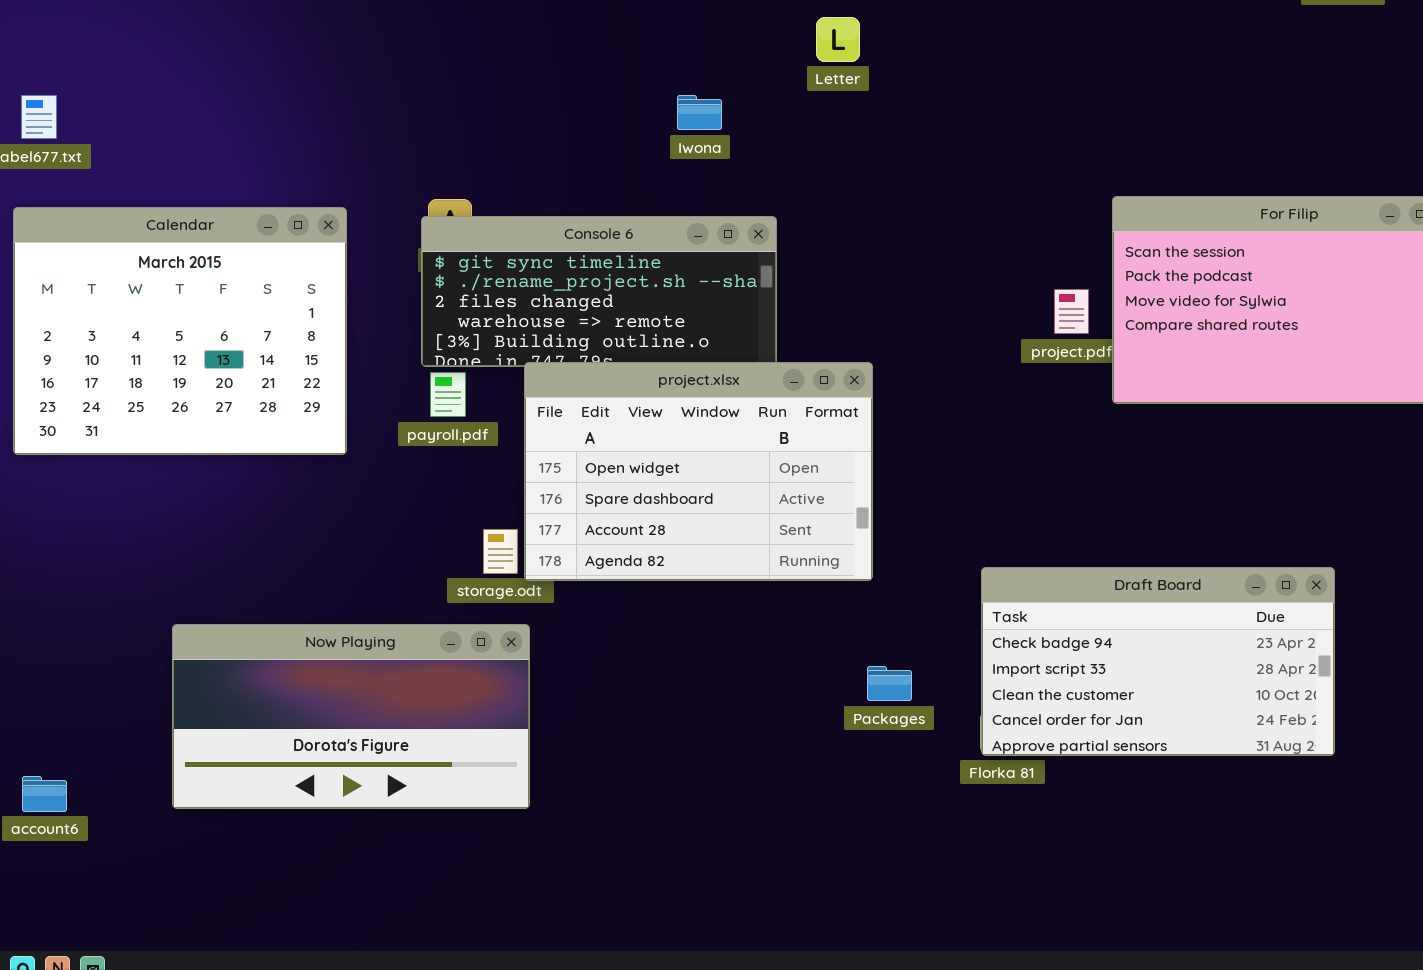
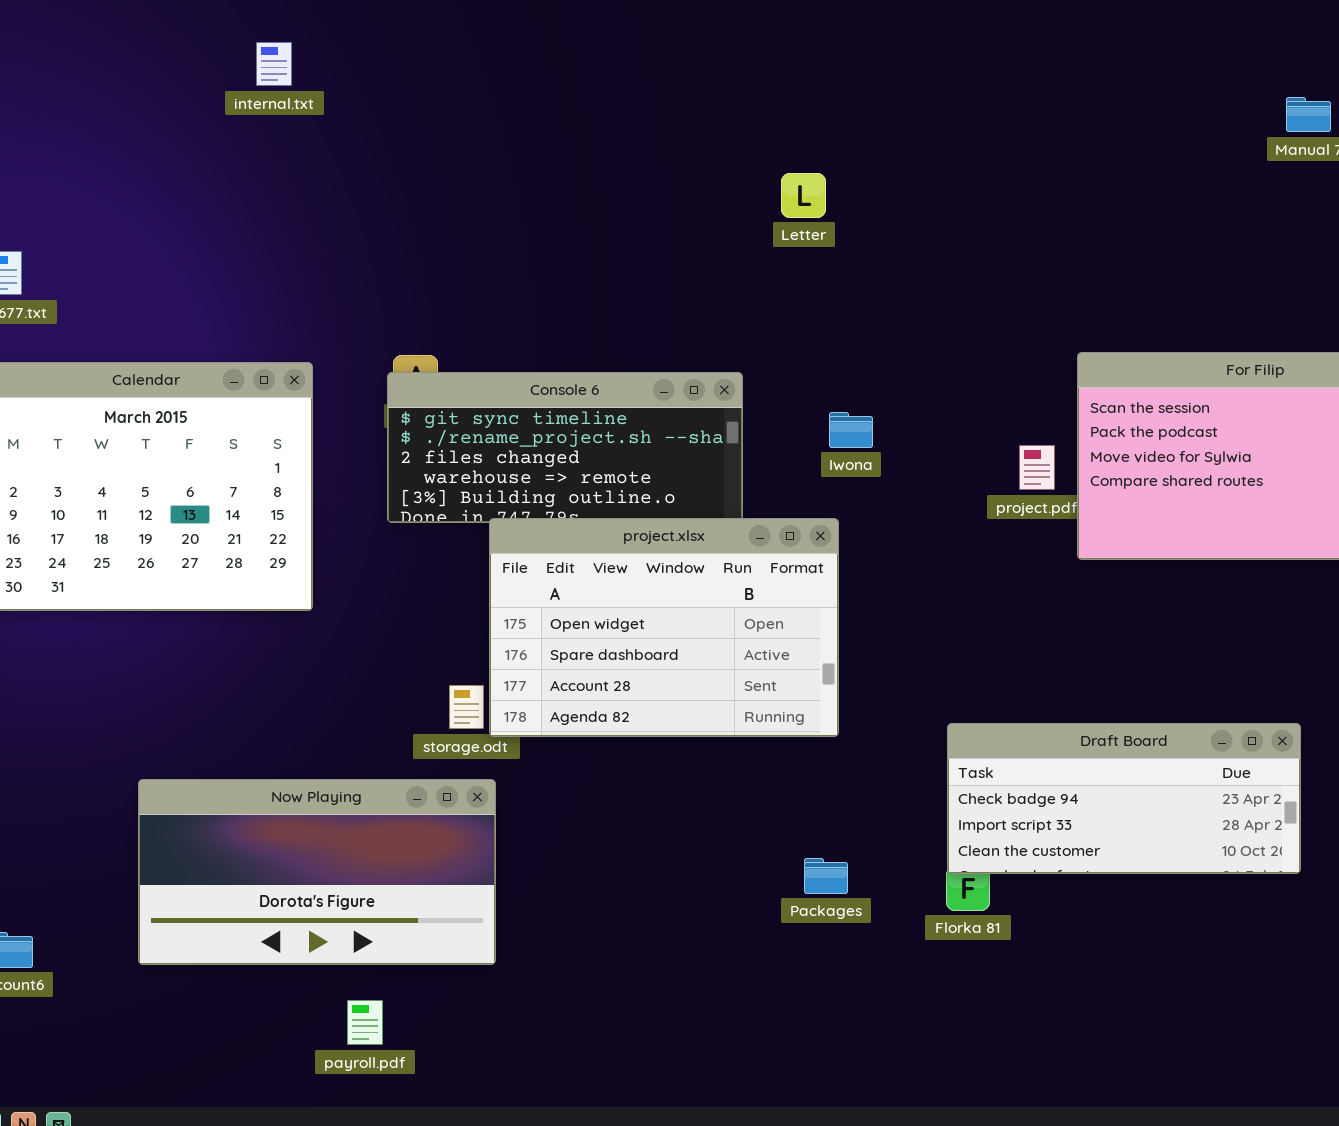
Iwona: [677,95,722,130] -> [829,412,873,448], moved
payroll.pdf: [430,372,466,417] -> [347,1000,383,1045], moved
Draft Board: [981,567,1335,756] -> [947,723,1301,874], resized
Packages: [867,666,912,701] -> [804,858,848,894], moved

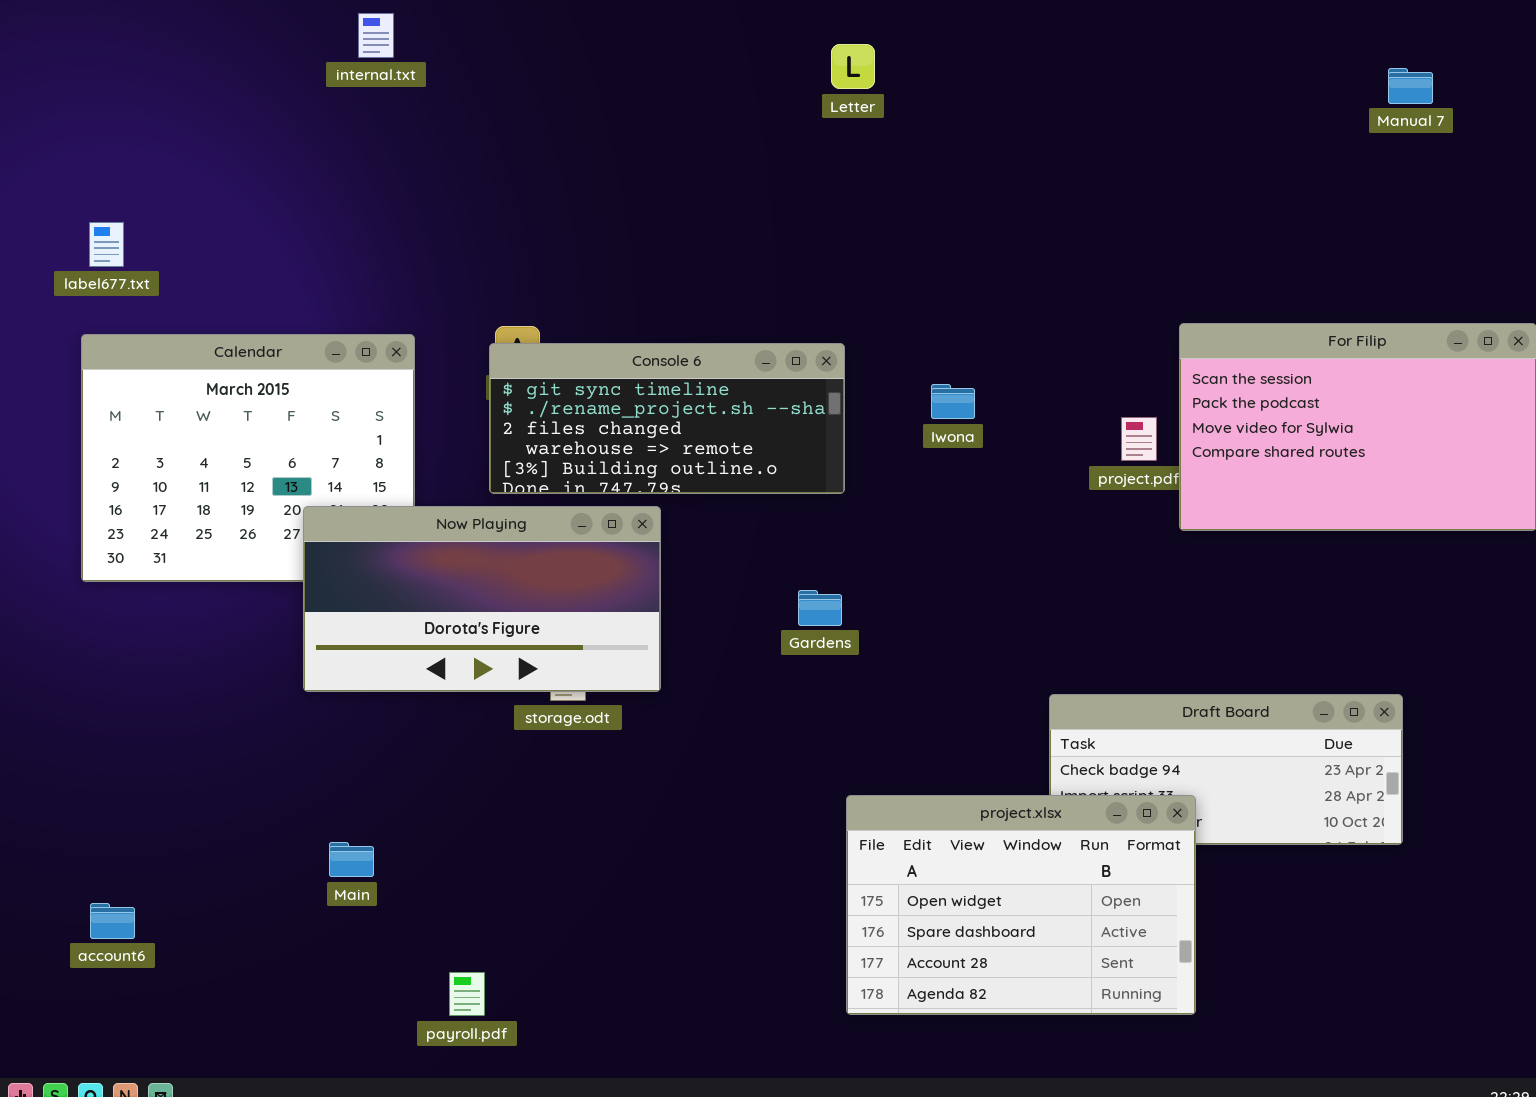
Letter: [781,173,826,218] -> [831,44,875,89], moved
project.xlsx: [489,518,839,737] -> [846,795,1196,1015], moved
Now Playing: [138,779,496,965] -> [303,506,661,692], moved

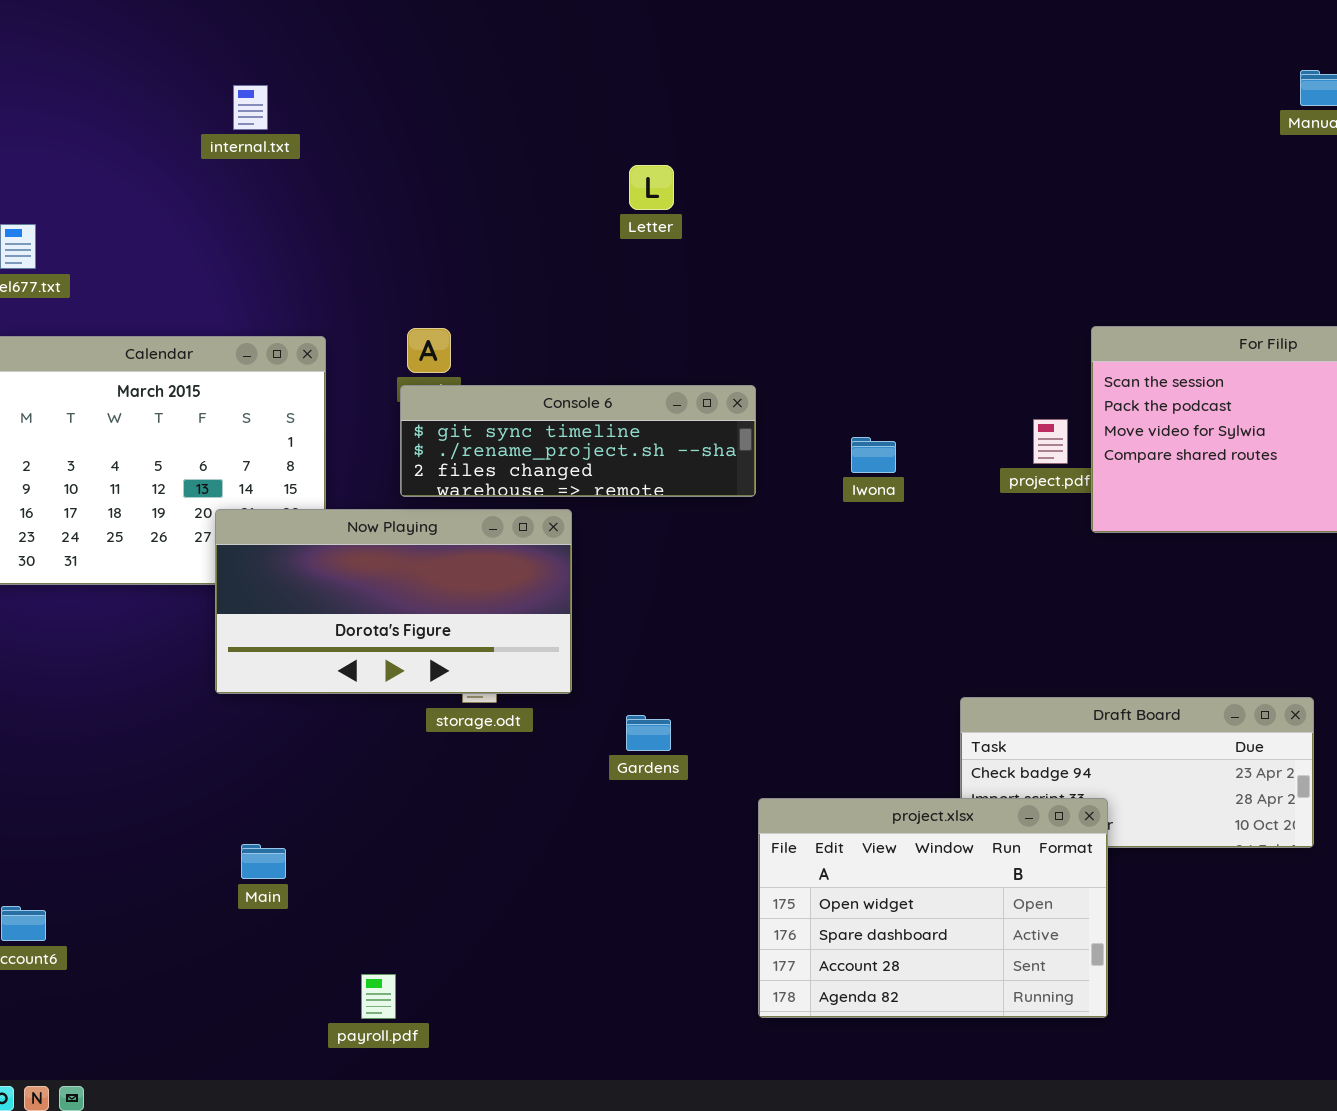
internal.txt: [358,13,394,58] -> [233,85,268,130], moved
Letter: [831,44,875,89] -> [629,165,674,210], moved
Console 6: [489,343,845,494] -> [400,385,756,497], resized
Iwona: [931,384,975,419] -> [851,437,896,473], moved
Gardens: [798,590,842,626] -> [626,715,671,751], moved

